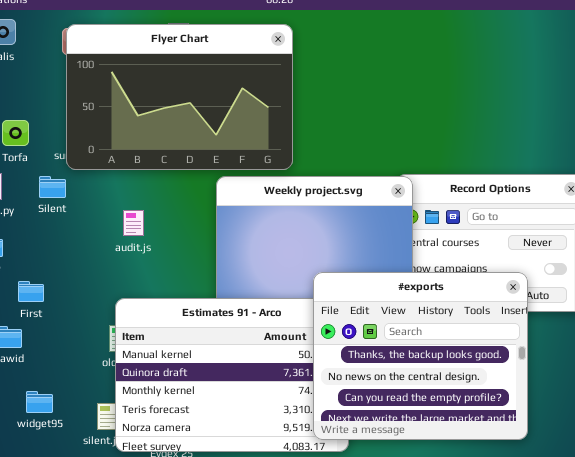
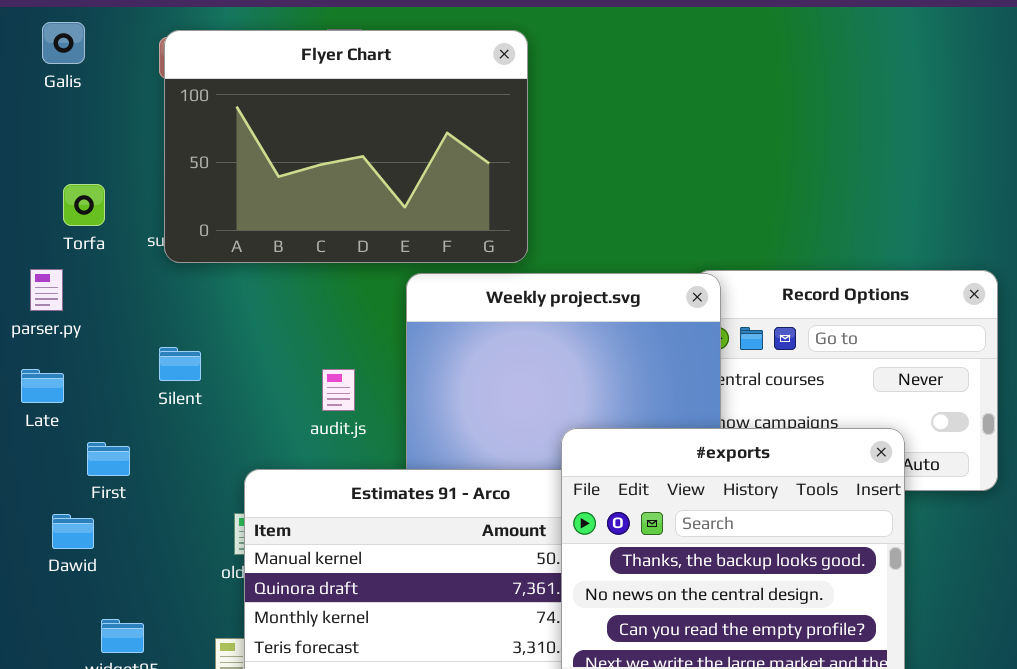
Silent: [39,176,66,198] -> [159,347,201,381], moved
audit.js: [123,210,144,236] -> [322,369,355,411], moved

